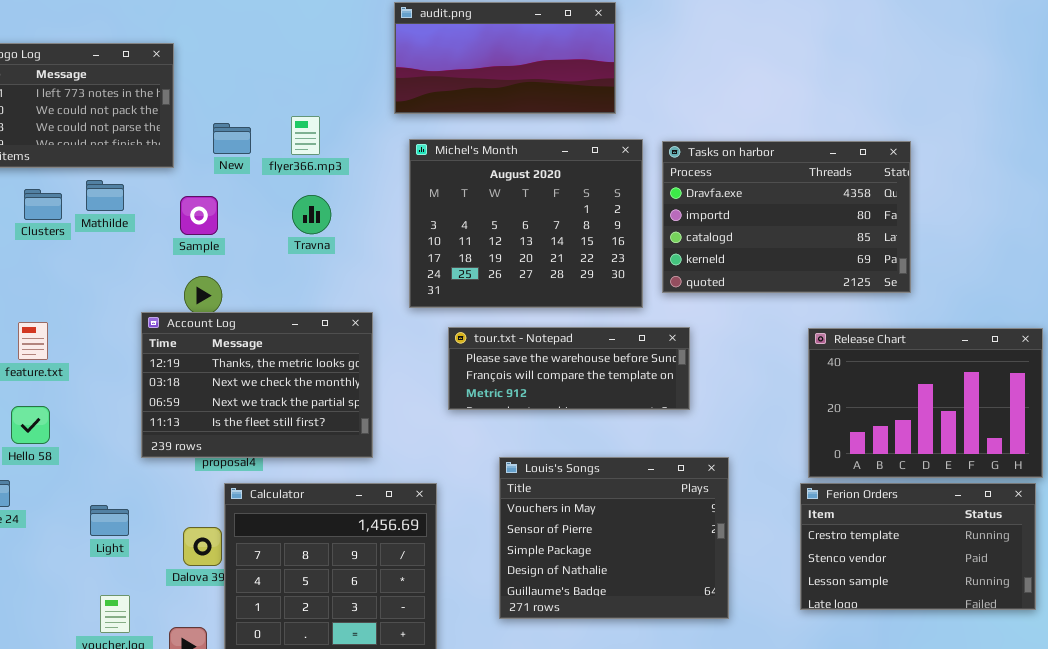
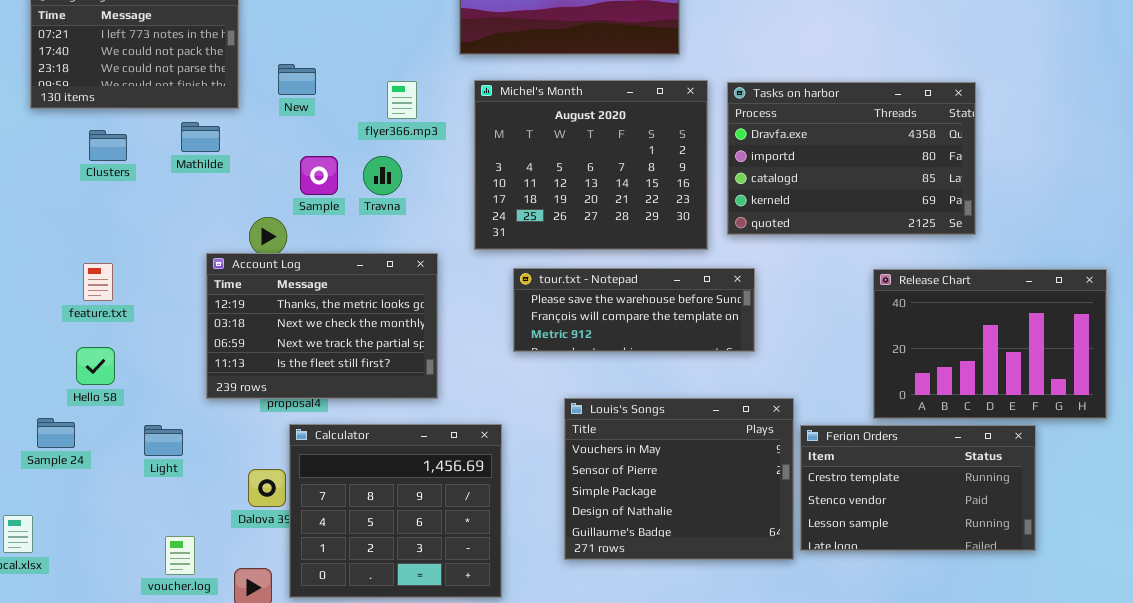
flyer366.mp3: [291,116,320,155] -> [387,81,417,119], moved
Mathilde: [86,180,124,211] -> [181,122,220,152], moved
Travna: [292,195,331,234] -> [363,156,402,195], moved
Sample: [180,196,218,235] -> [300,156,338,195], moved
Ferion Orders: [800,483,1036,610] -> [800,425,1036,551], moved
Light: [90,505,129,536] -> [144,425,183,456], moved

